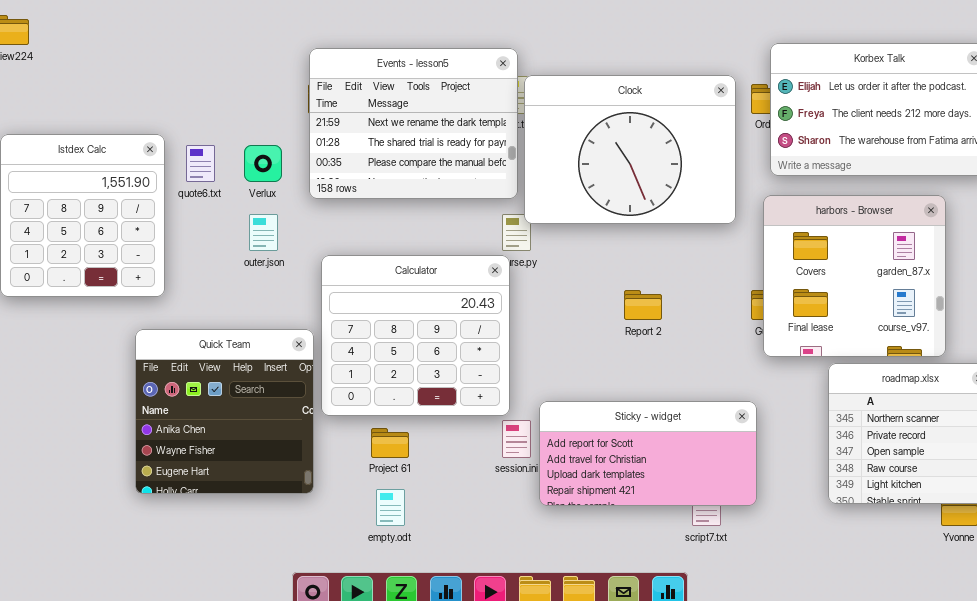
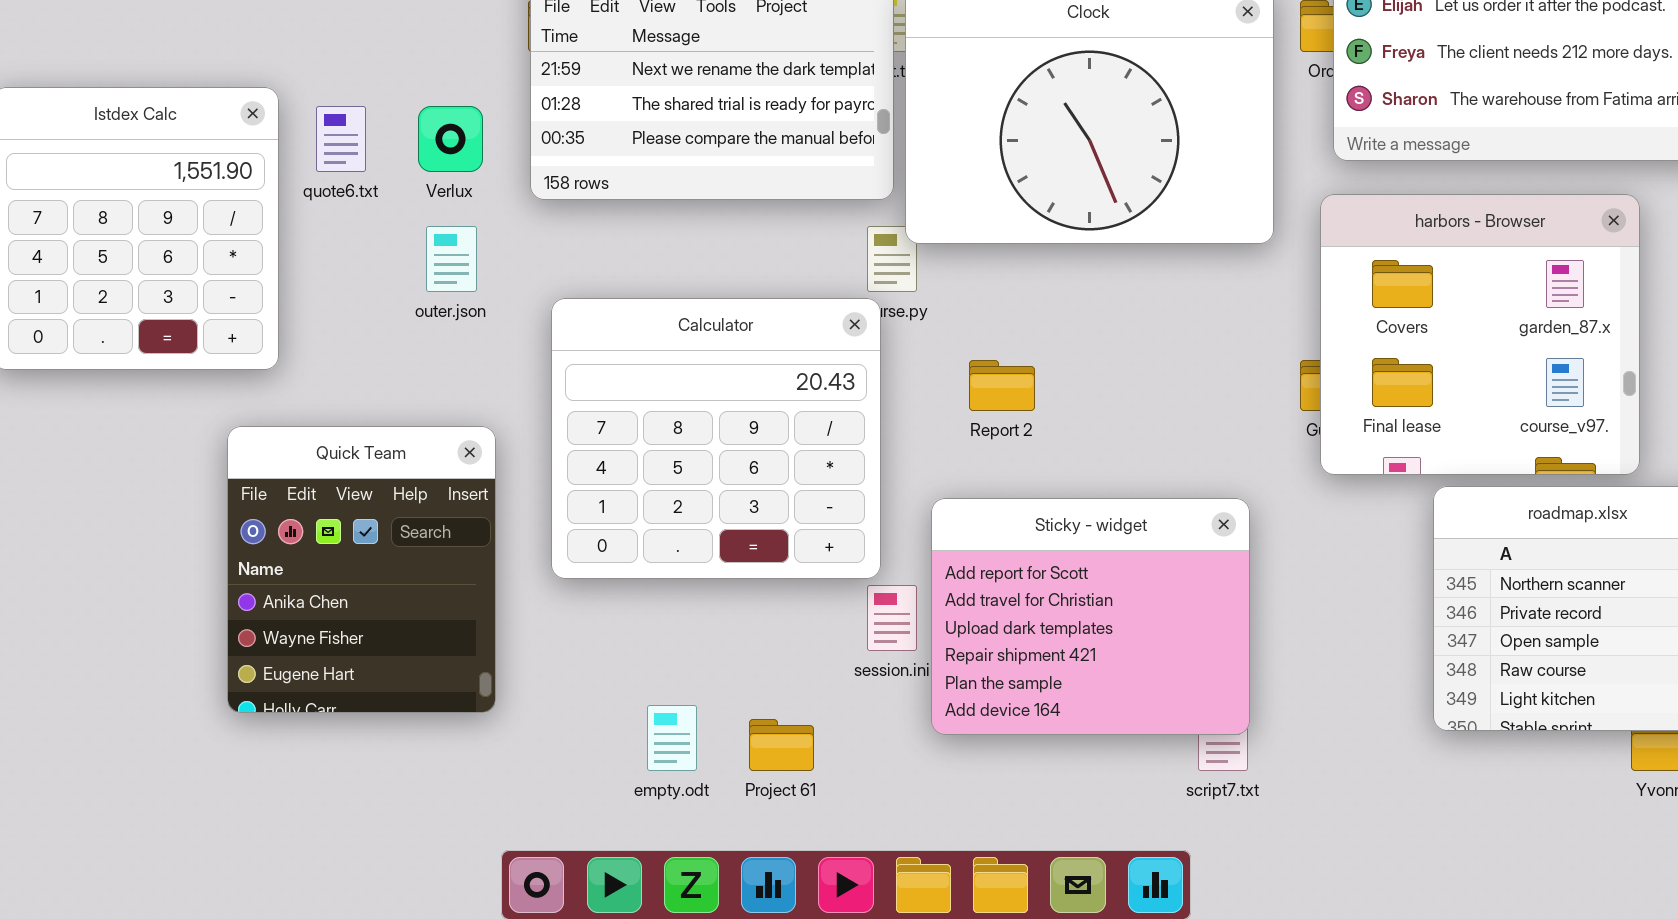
Report 2: [624,290,662,320] -> [969,360,1035,411], moved
Quick Team: [135,329,314,494] -> [227,426,496,713], resized
Sticky - widget: [539,401,757,506] -> [931,498,1250,735], resized
Project 61: [371,428,409,458] -> [749,719,814,771], moved

